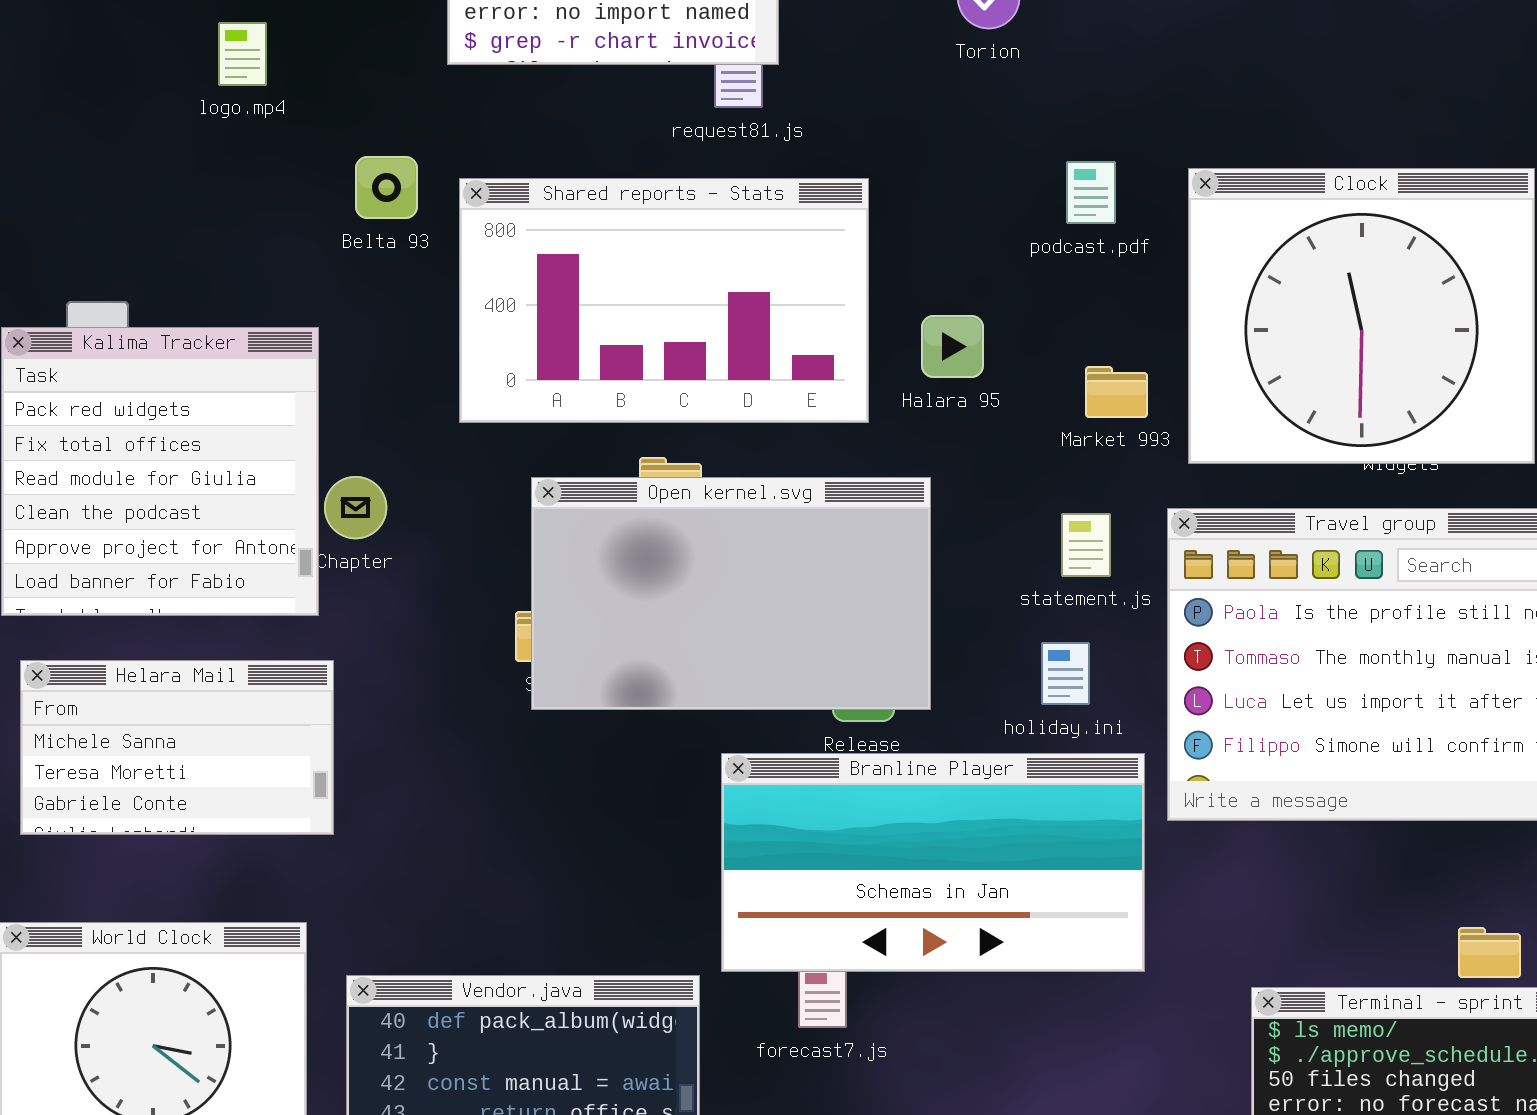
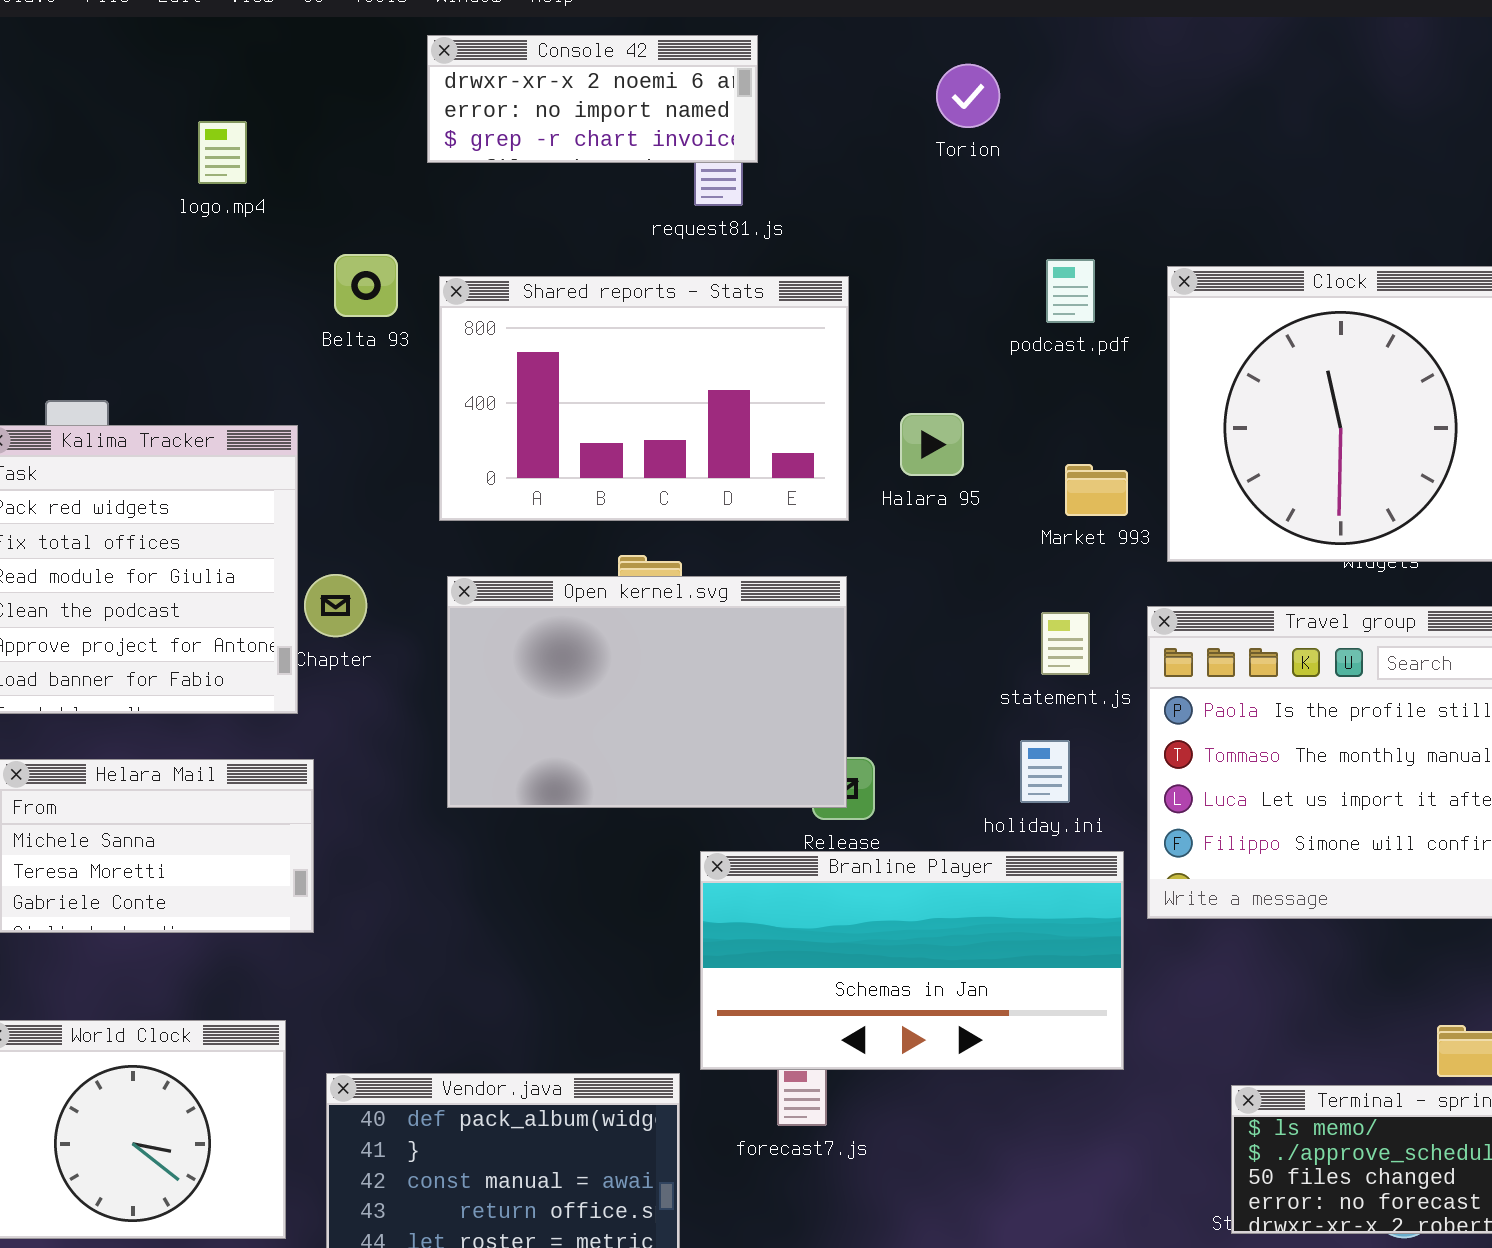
Open kernel.svg: [531,477,931,710] -> [447,576,847,808], moved

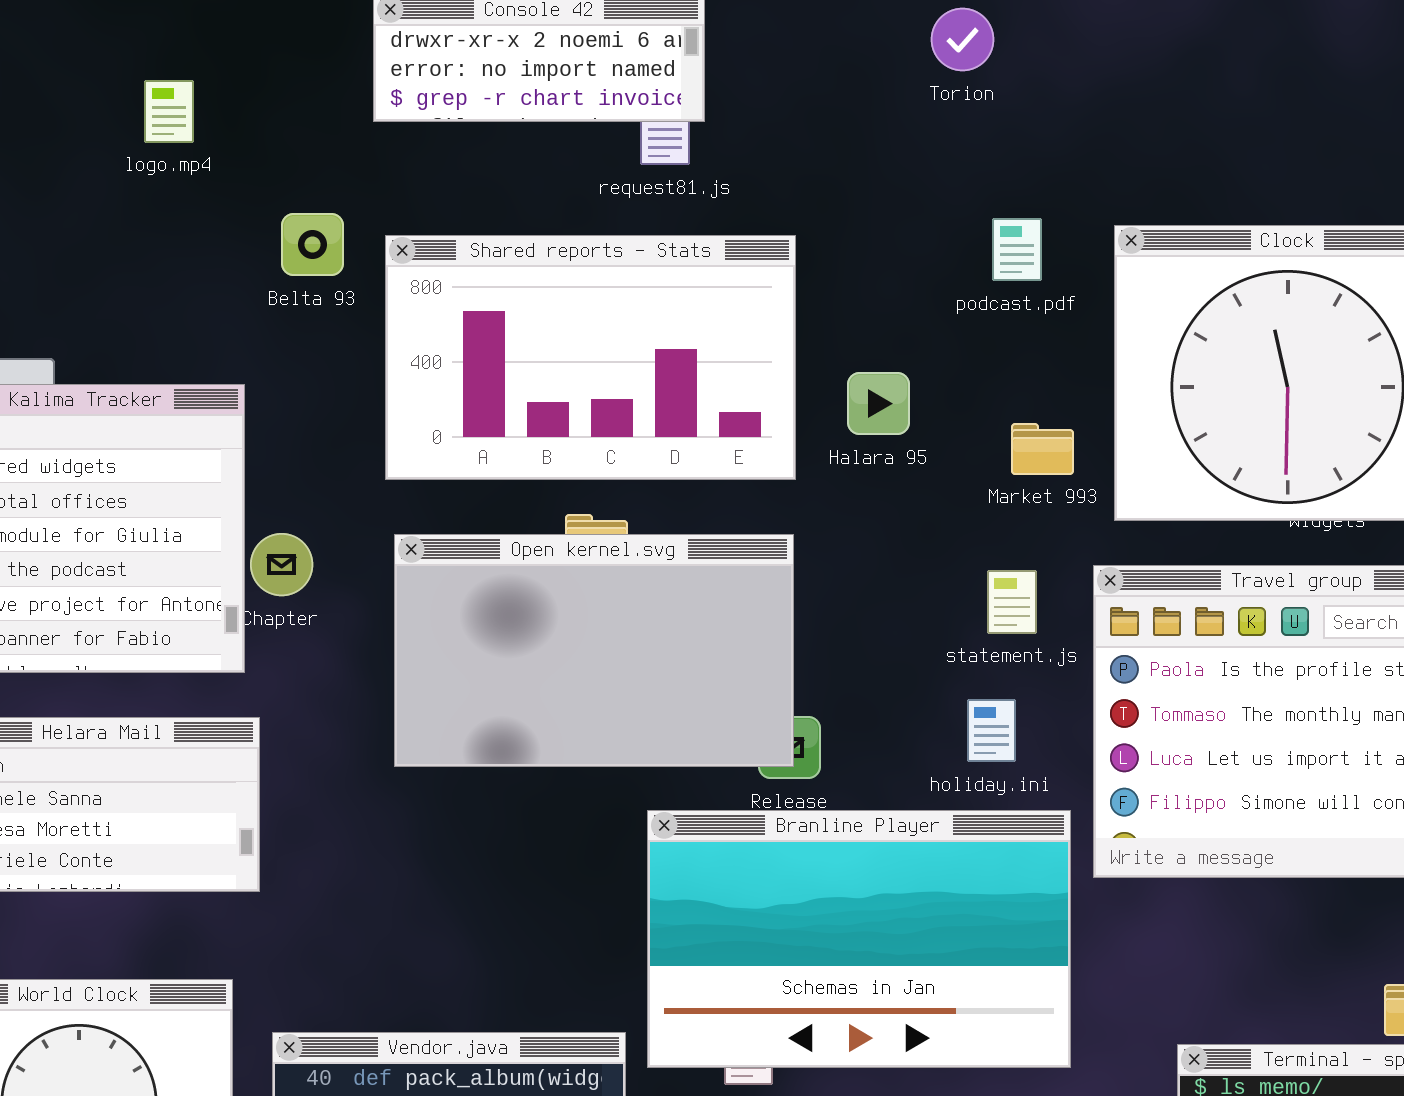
Torion: [936,64,1000,128] -> [931,8,994,71], moved
Branline Player: [700,851,1124,1070] -> [647,810,1071,1068], resized

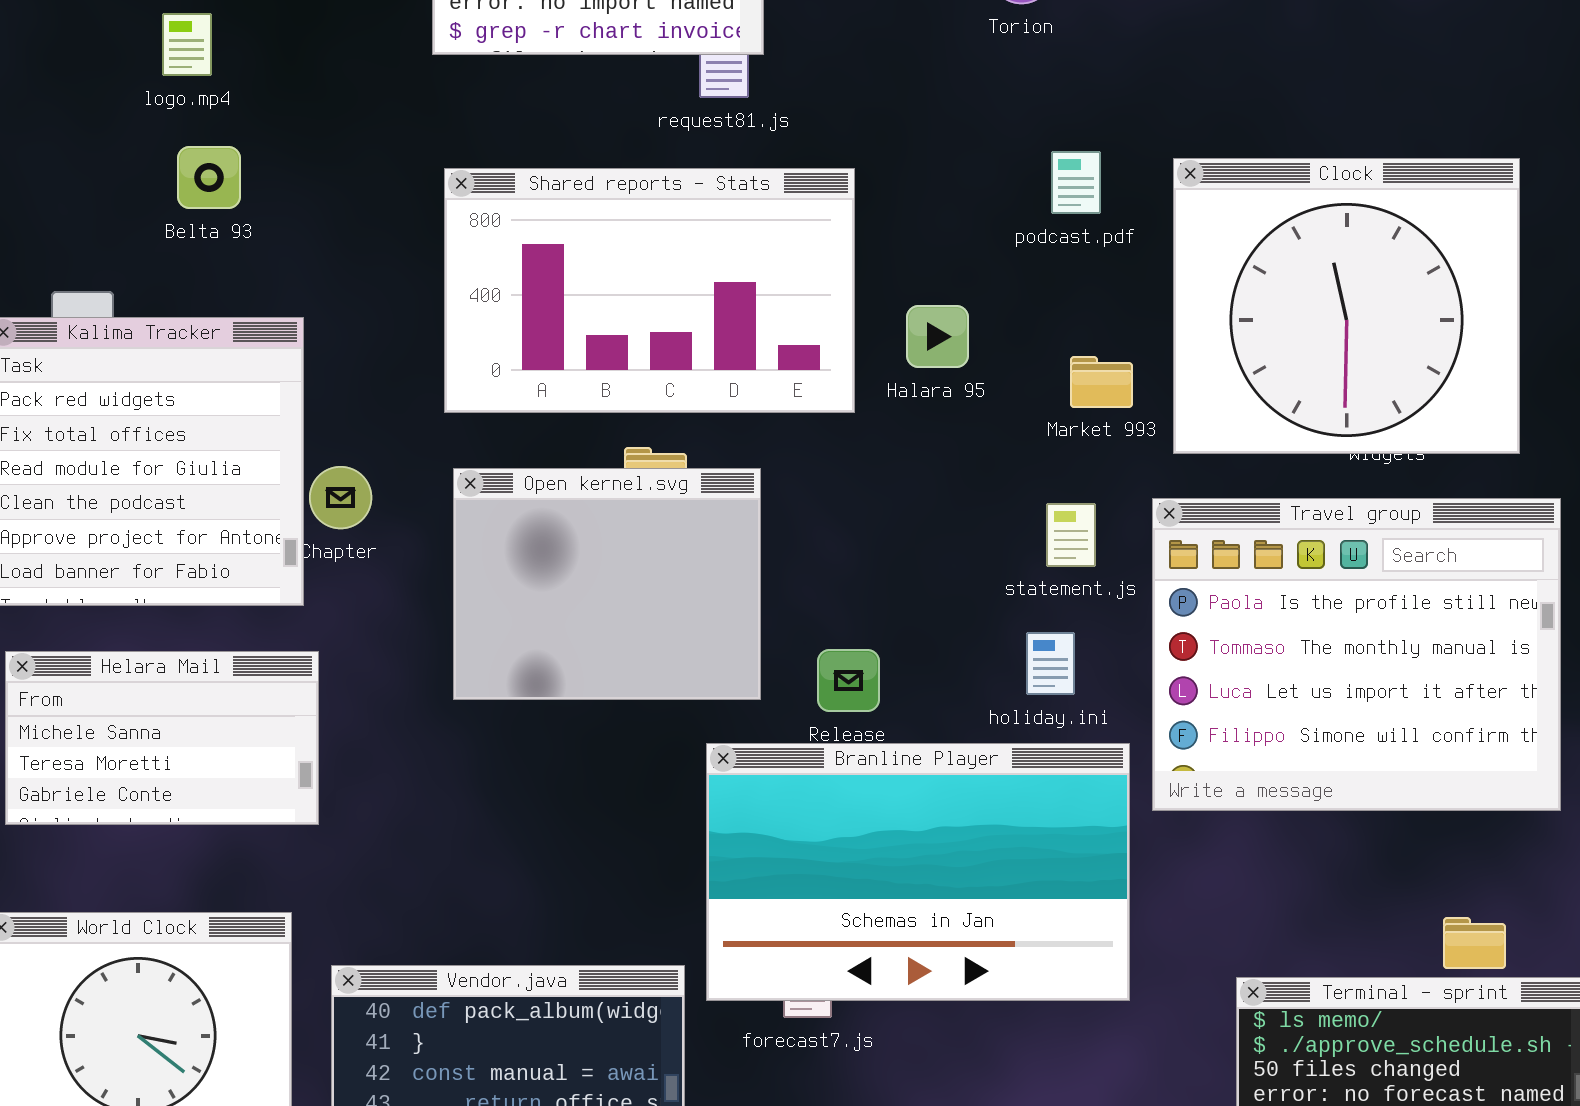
logo.mp4: [144,80,194,143] -> [162,13,212,76], moved
Belta 93: [281,213,344,276] -> [177,146,241,209], moved
Open kernel.svg: [394,534,794,767] -> [453,468,761,700], resized

